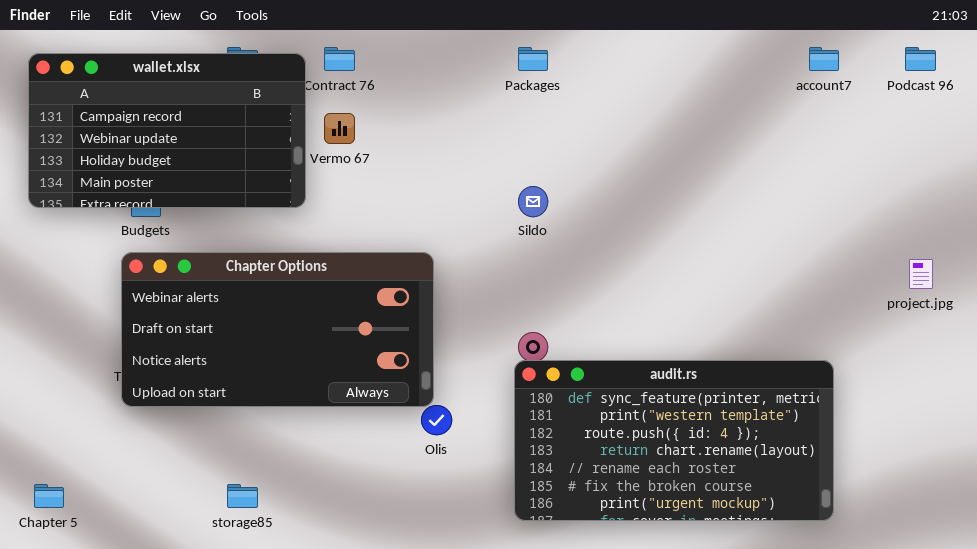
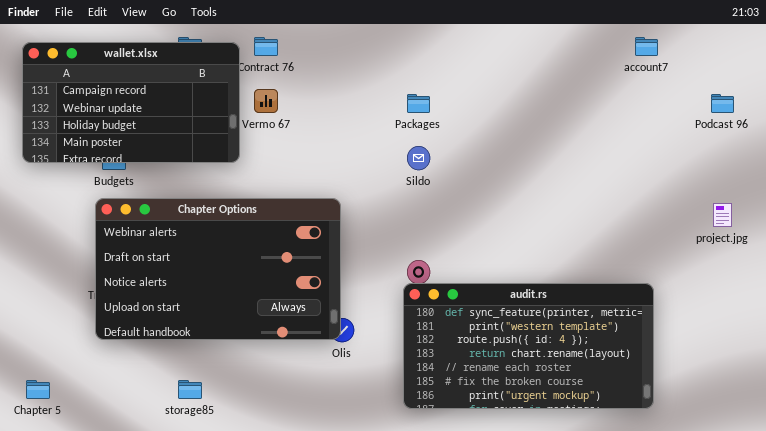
Packages: [518,47,548,71] -> [407,94,430,113], moved
Podcast 96: [905,47,936,71] -> [711,94,734,113], moved
Chapter Options: [121,252,434,407] -> [95,198,341,340], resized

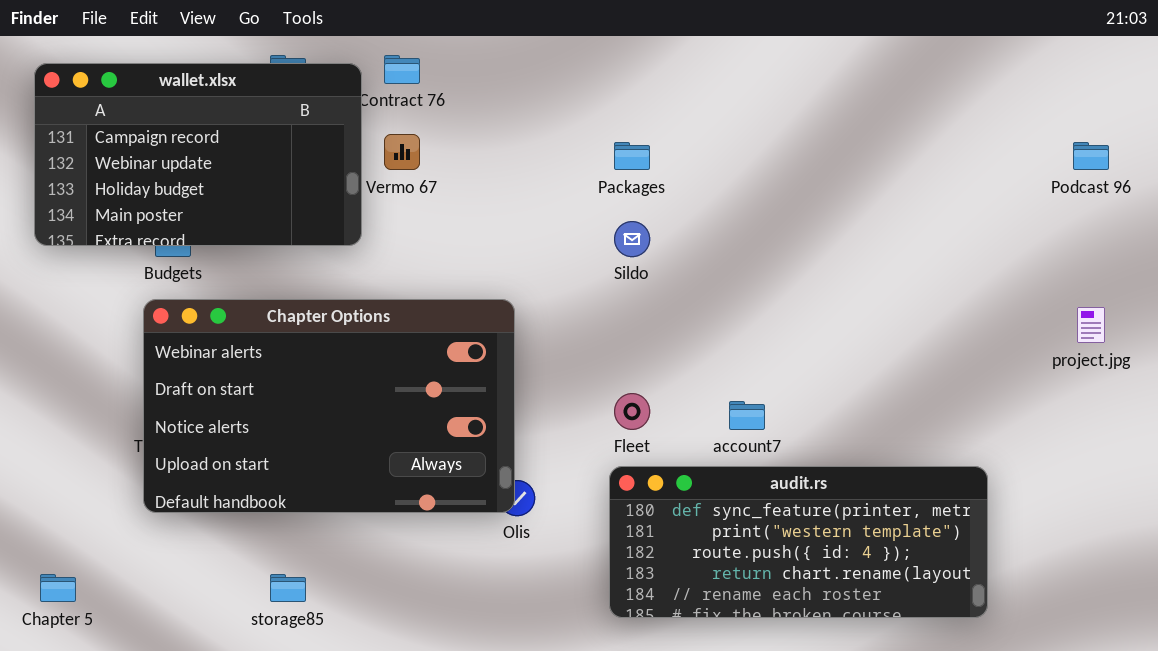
account7: [635,37,658,56] -> [729,401,765,430], moved
audit.rs: [403,283,654,409] -> [609,466,988,618], resized

